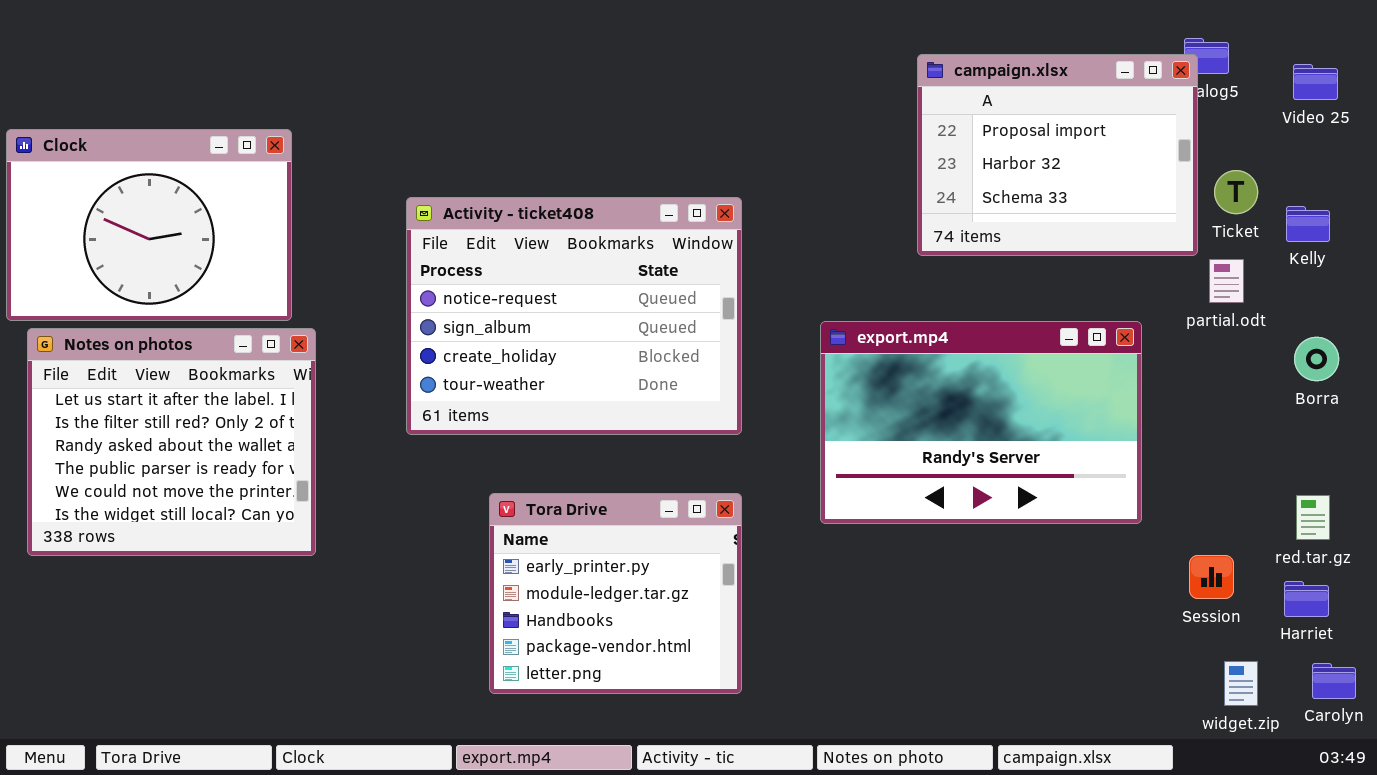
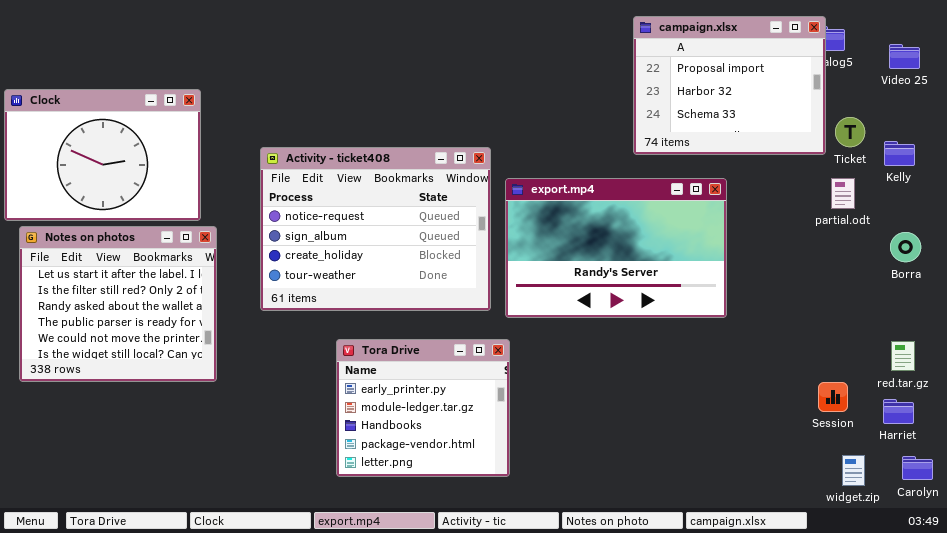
campaign.xlsx: [917,54,1198,256] -> [633,16,826,155], moved
Activity - ticket408: [406,197,742,435] -> [260,147,491,311], moved
export.mp4: [820,321,1142,524] -> [505,178,727,318], moved

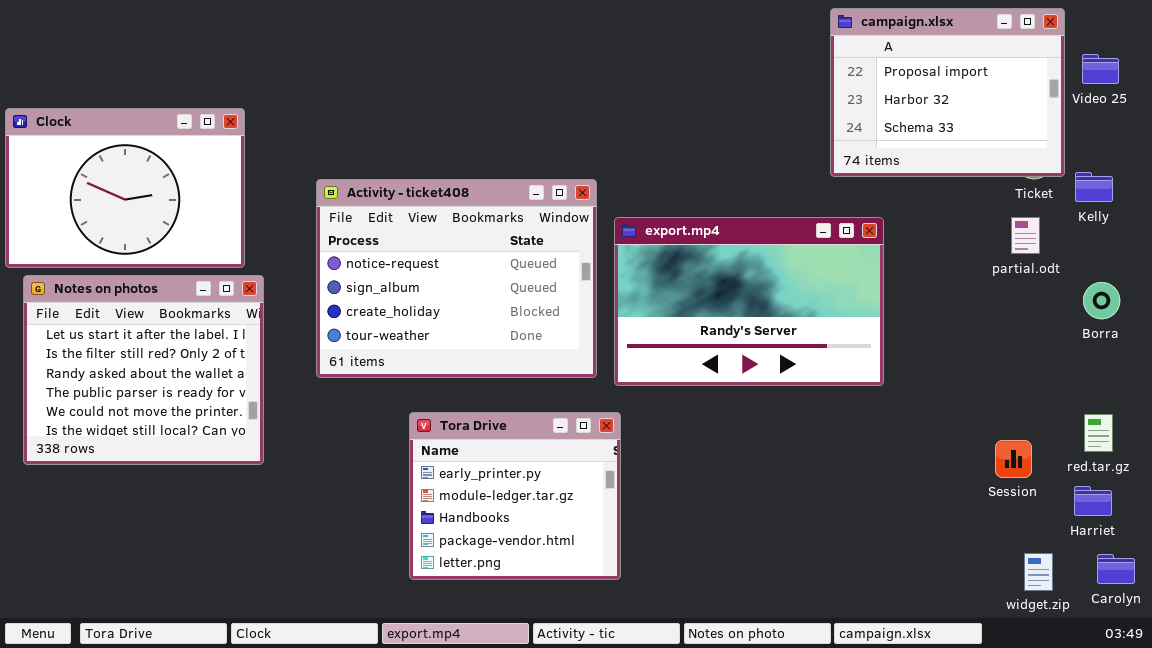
campaign.xlsx: [633,16,826,155] -> [830,8,1065,177], moved
Session: [818,382,848,412] -> [995,440,1032,478], moved

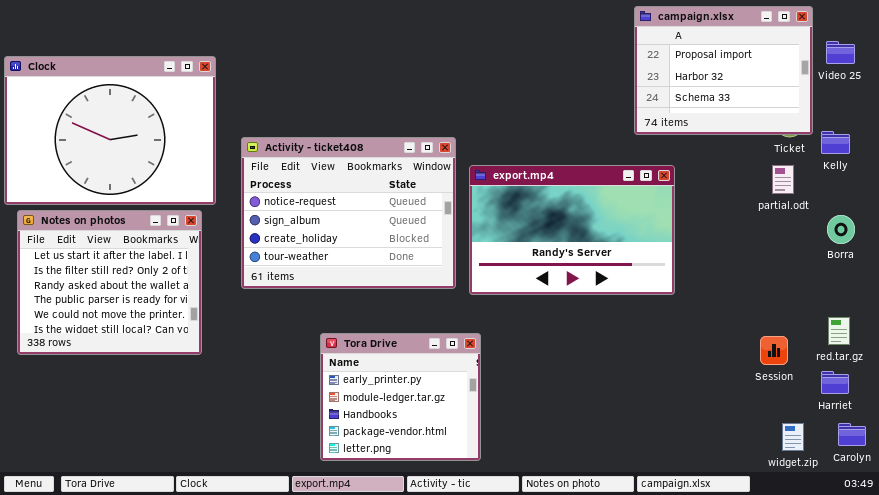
Clock: [5,108,245,268] -> [4,56,216,205], resized
Tora Drive: [409,412,621,580] -> [320,333,481,461], moved

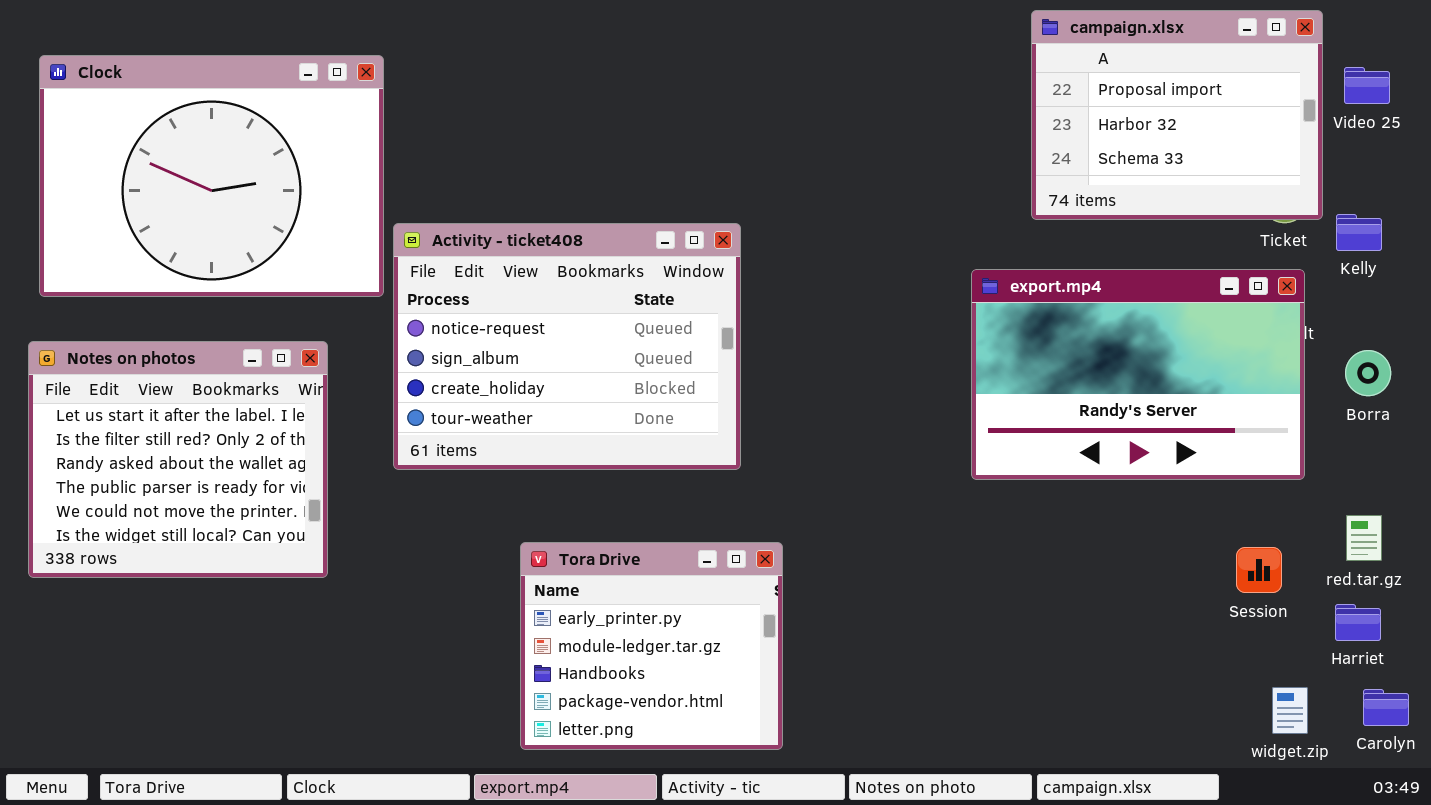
Clock: [4,56,216,205] -> [39,55,384,297], moved
export.mp4: [469,165,675,295] -> [971,269,1305,480], moved

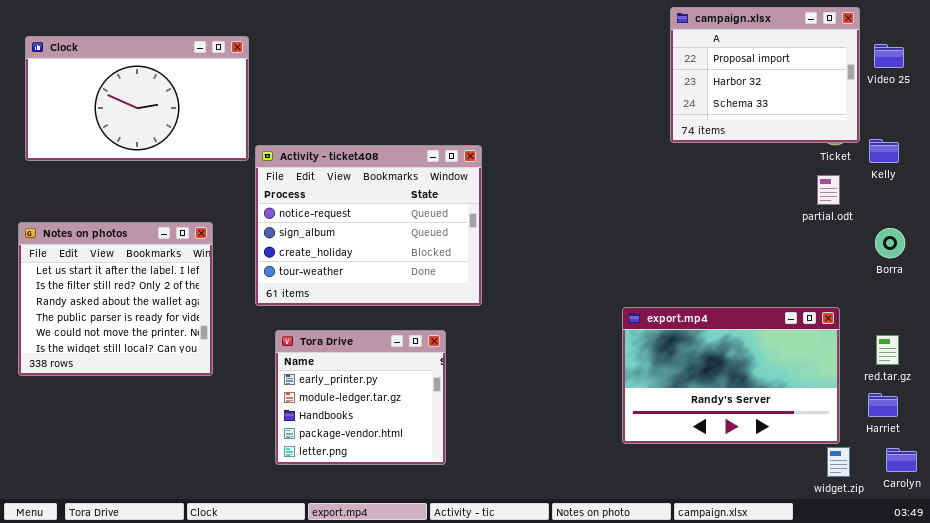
Clock: [39,55,384,297] -> [25,36,249,161], resized
export.mp4: [971,269,1305,480] -> [622,307,840,444], moved
Tora Drive: [520,542,783,750] -> [275,330,446,465], moved

